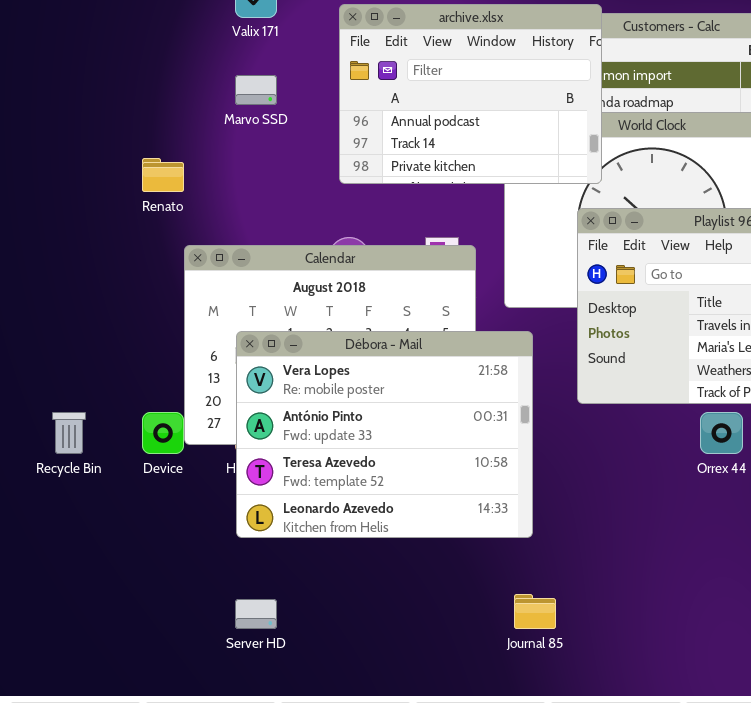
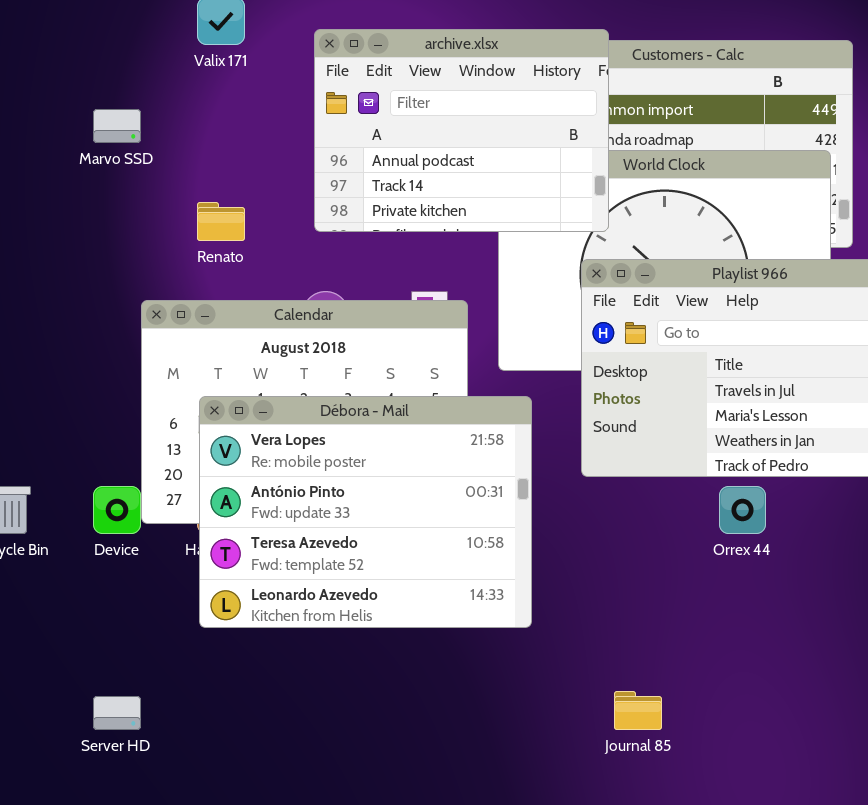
Marvo SSD: [235,75,277,105] -> [93,109,141,143], moved
Renato: [142,158,184,192] -> [197,202,245,241], moved
Journal 85: [514,594,556,629] -> [614,691,662,730], moved
Server HD: [235,599,277,629] -> [93,696,141,730], moved

